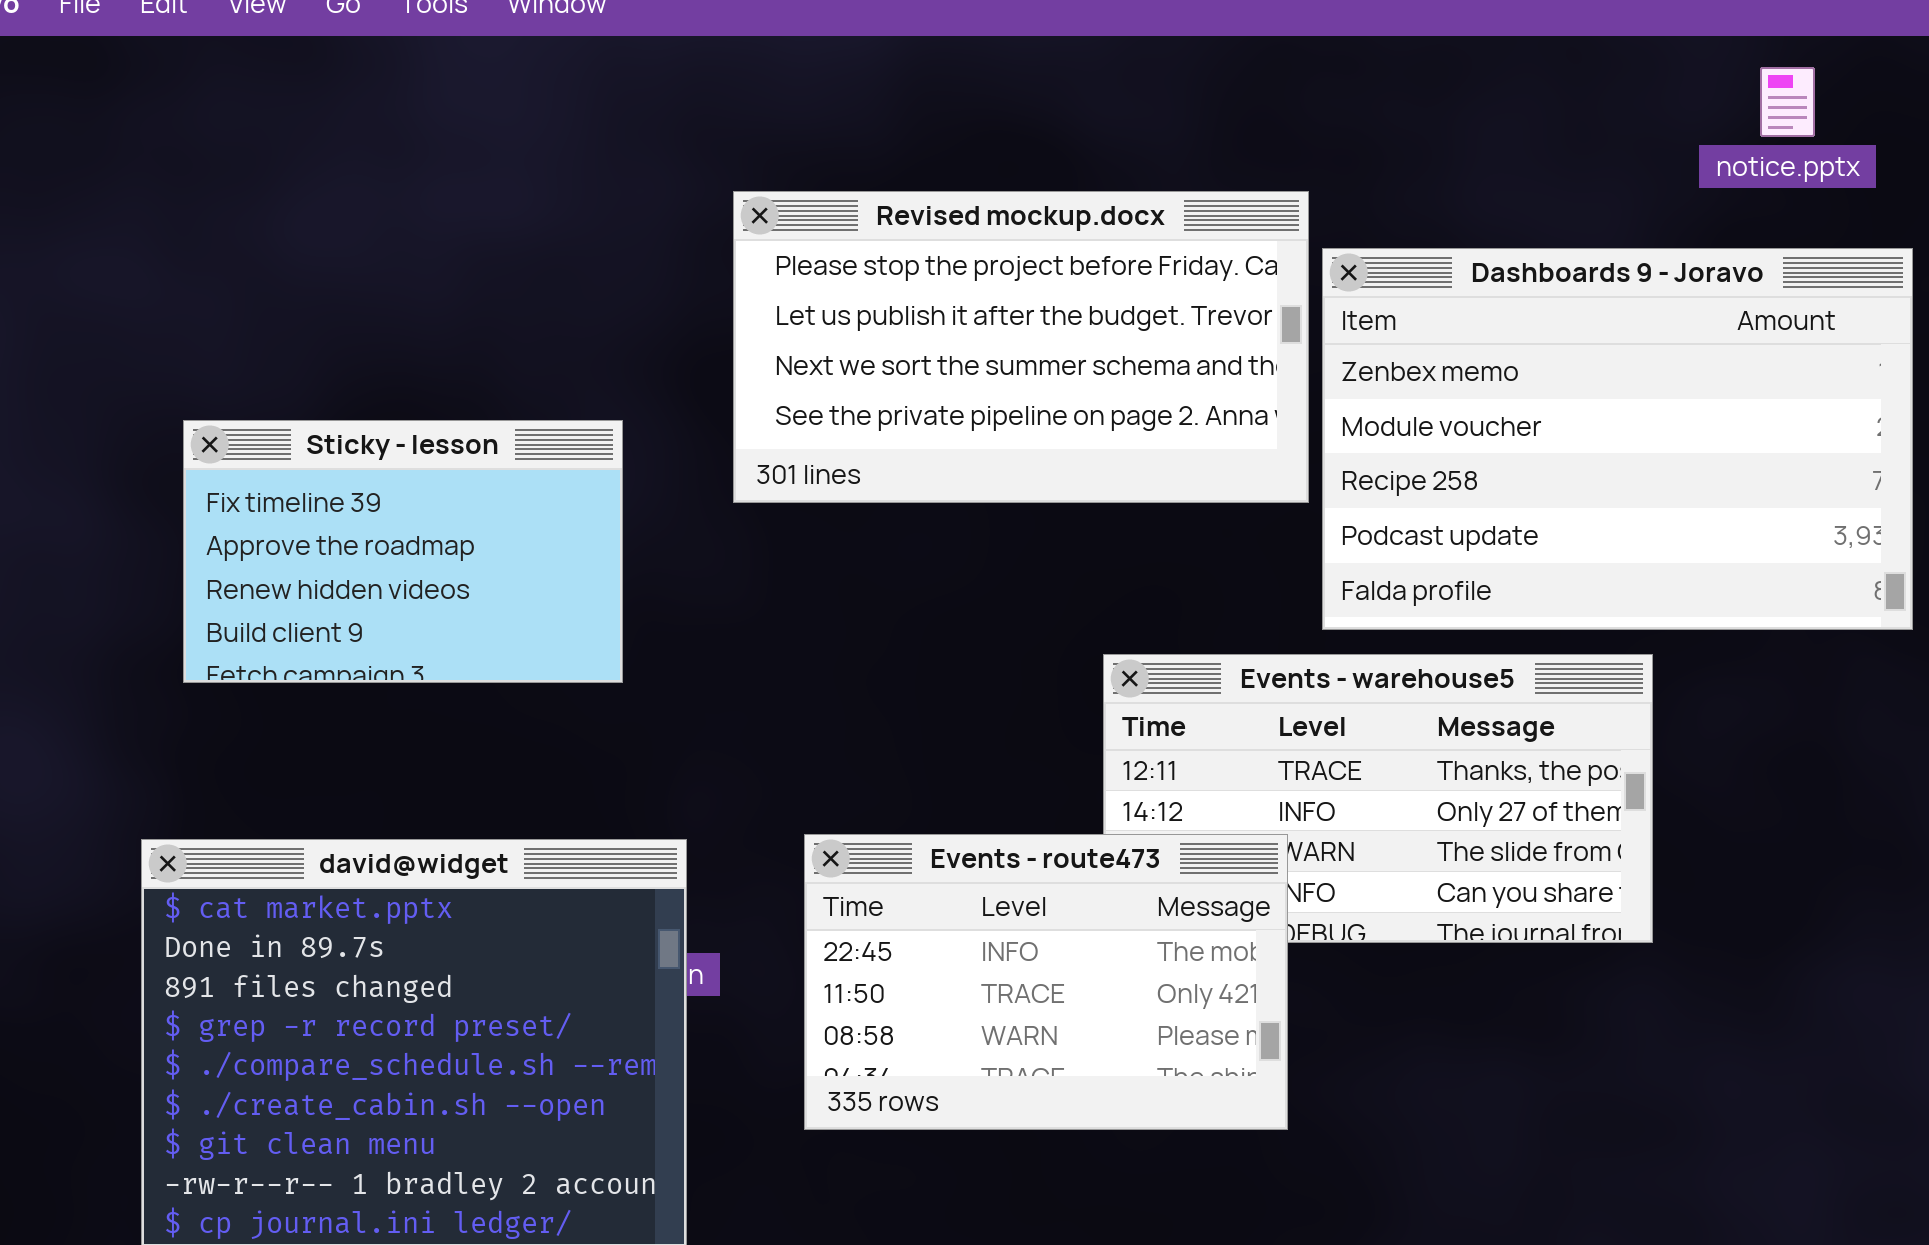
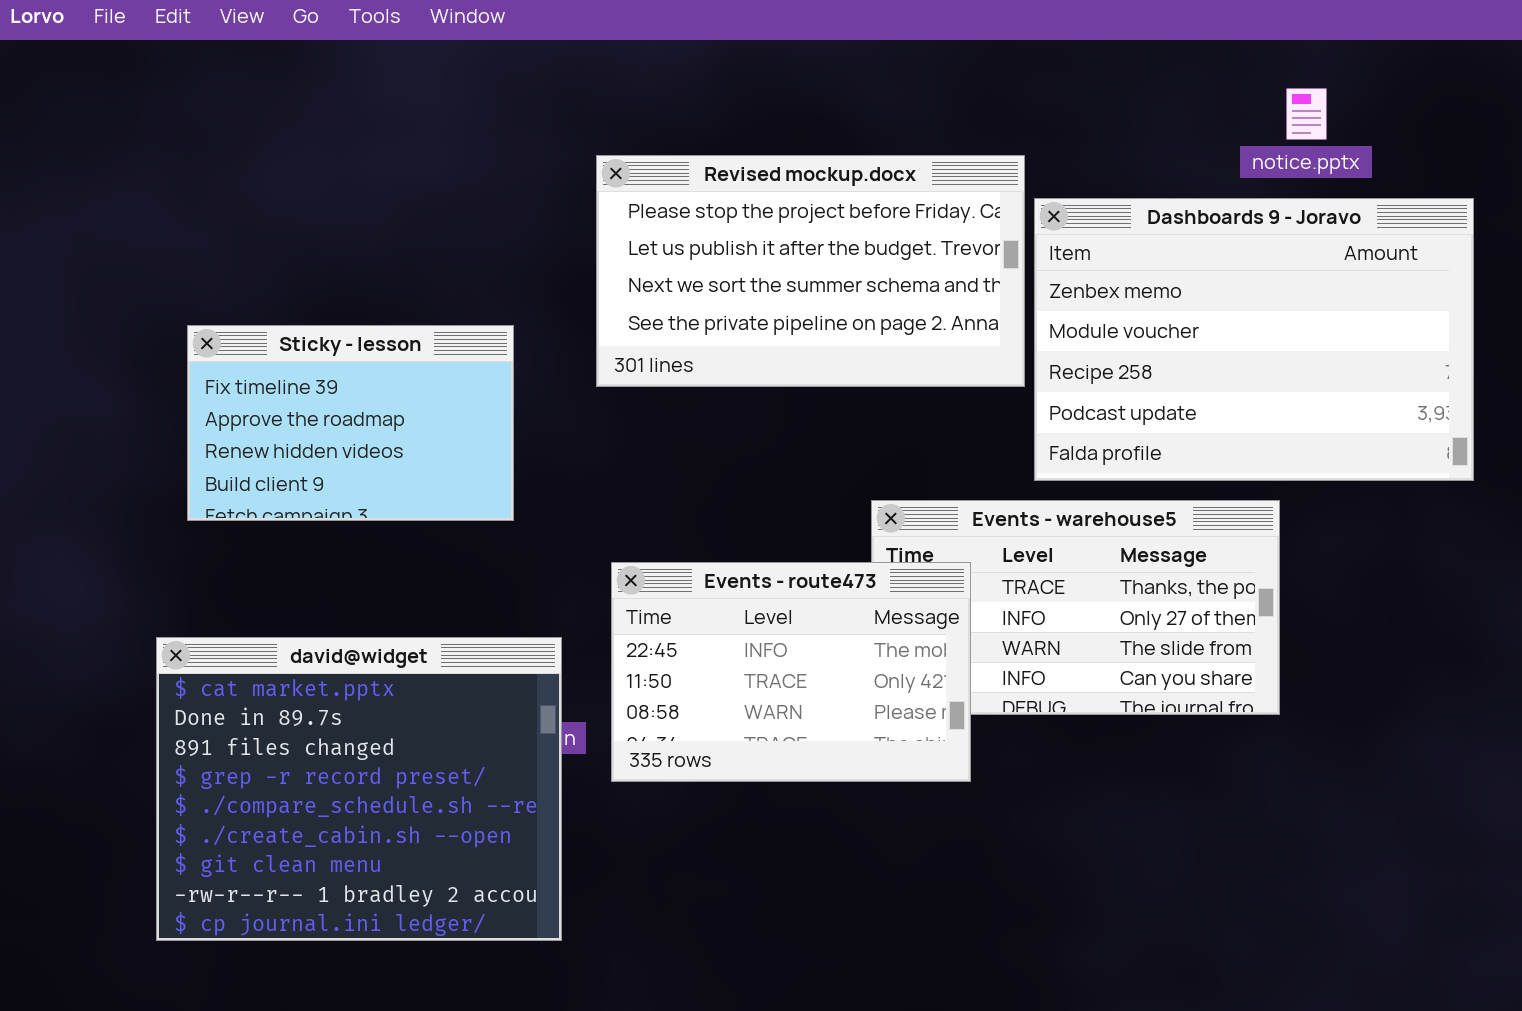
notice.pptx: [1760,67,1815,137] -> [1286,88,1327,140], moved
Events - route473: [804,834,1288,1130] -> [611,562,971,782], moved

